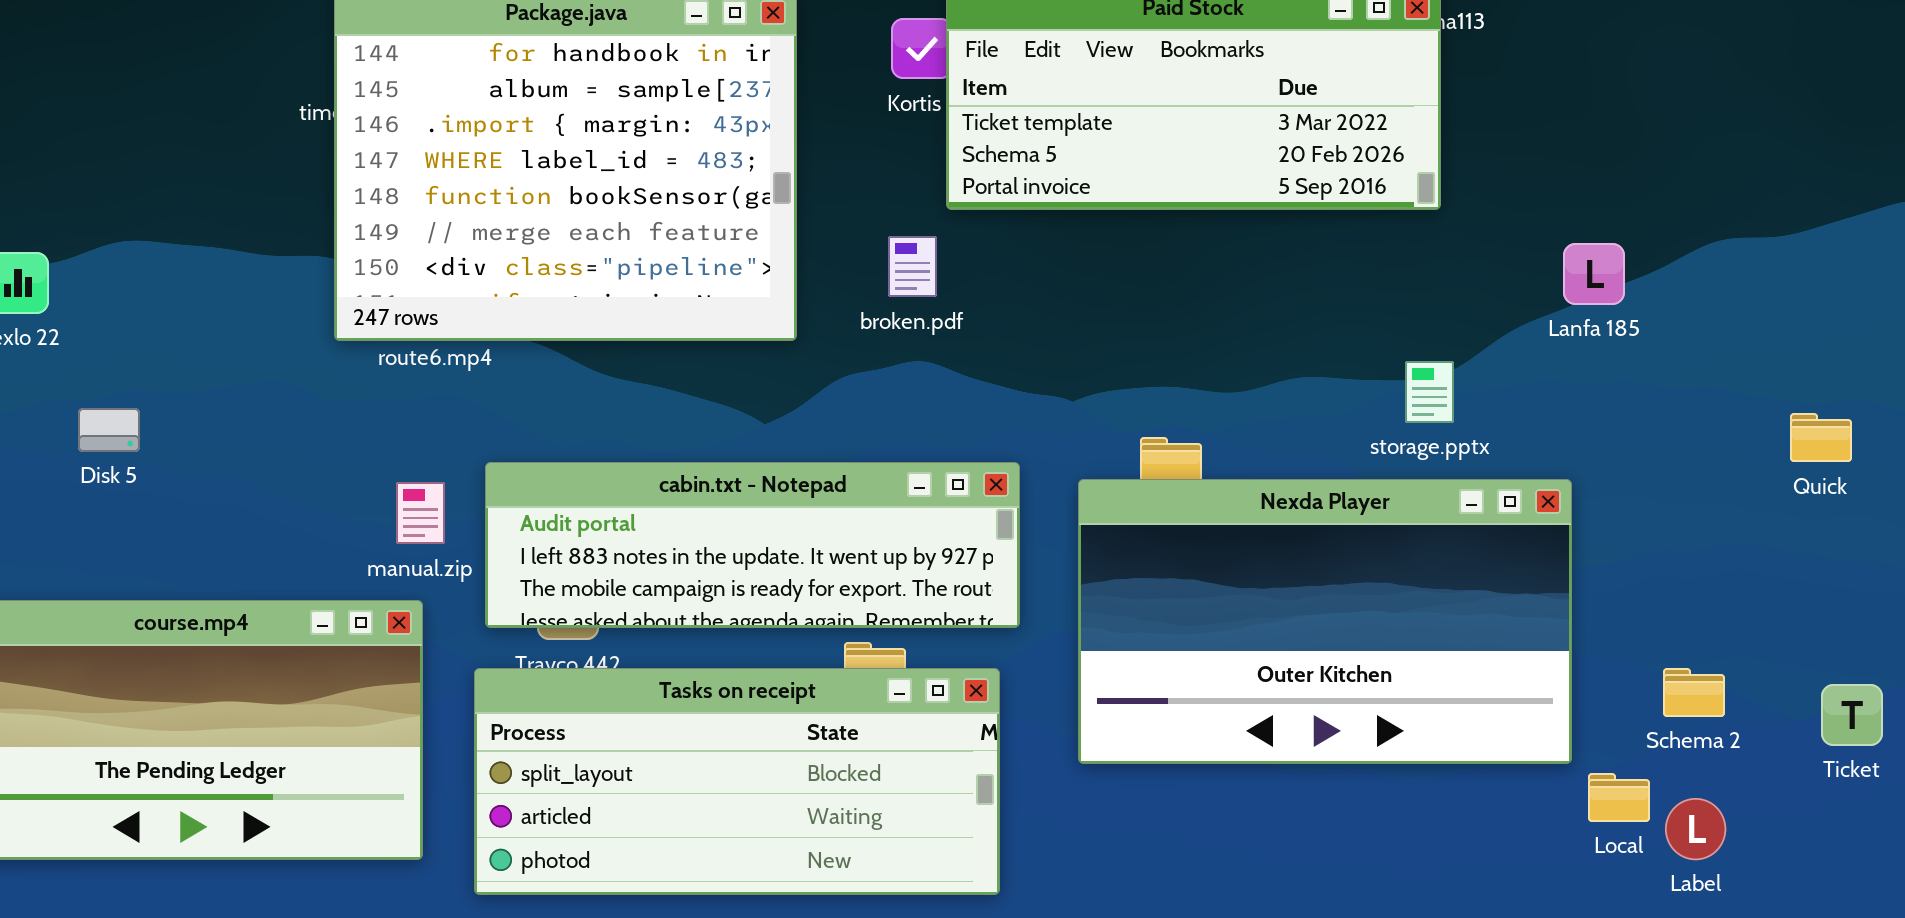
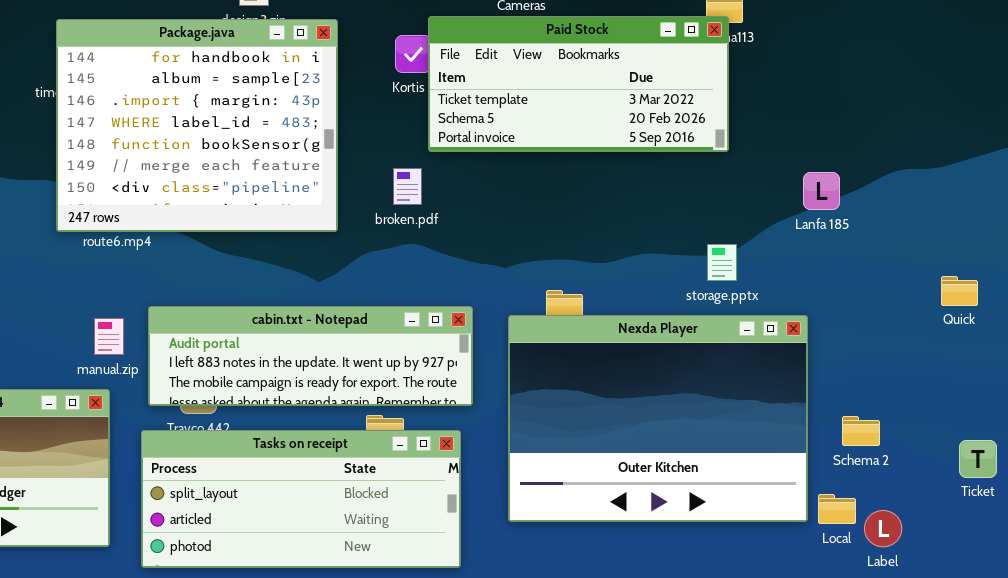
Nexda Player: [1078,479,1572,764] -> [508,315,808,522], resized
Schema 2: [1663,668,1725,717] -> [842,416,880,446], moved

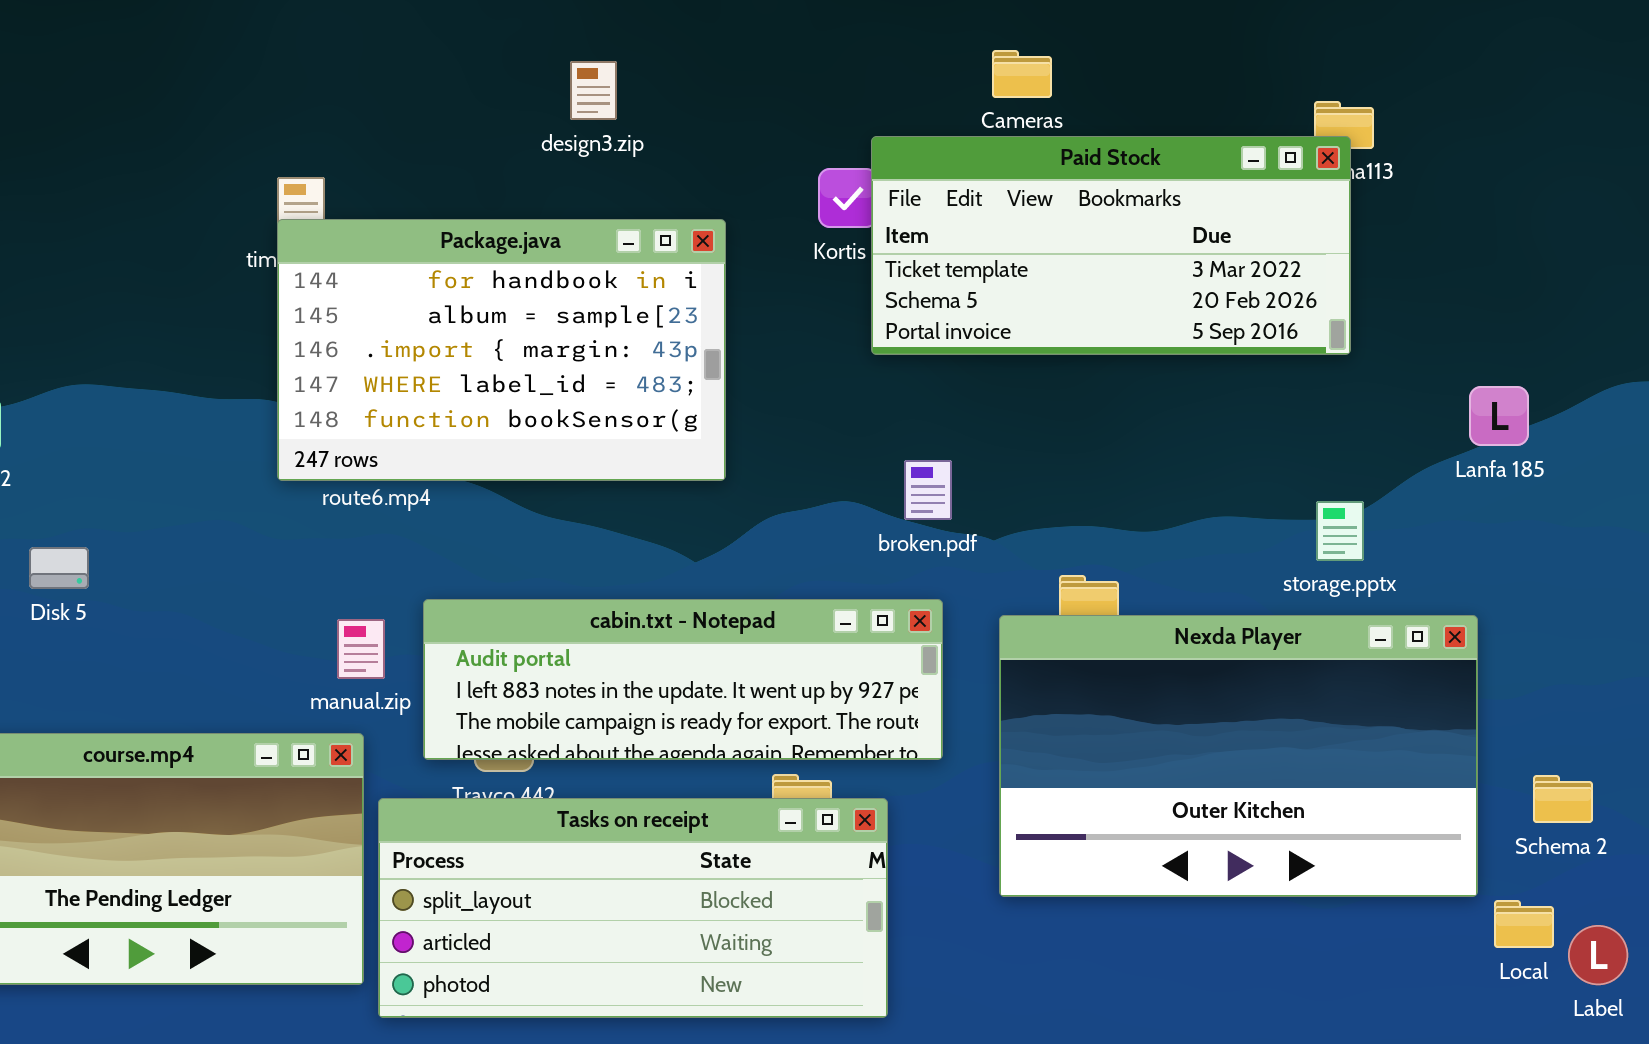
Package.java: [56,19,338,232] -> [277,219,726,481], resized
broken.pdf: [393,168,422,205] -> [904,460,952,520], moved
Nexda Player: [508,315,808,522] -> [999,615,1478,897], resized
Tasks on receipt: [141,430,461,568] -> [378,798,888,1018], moved

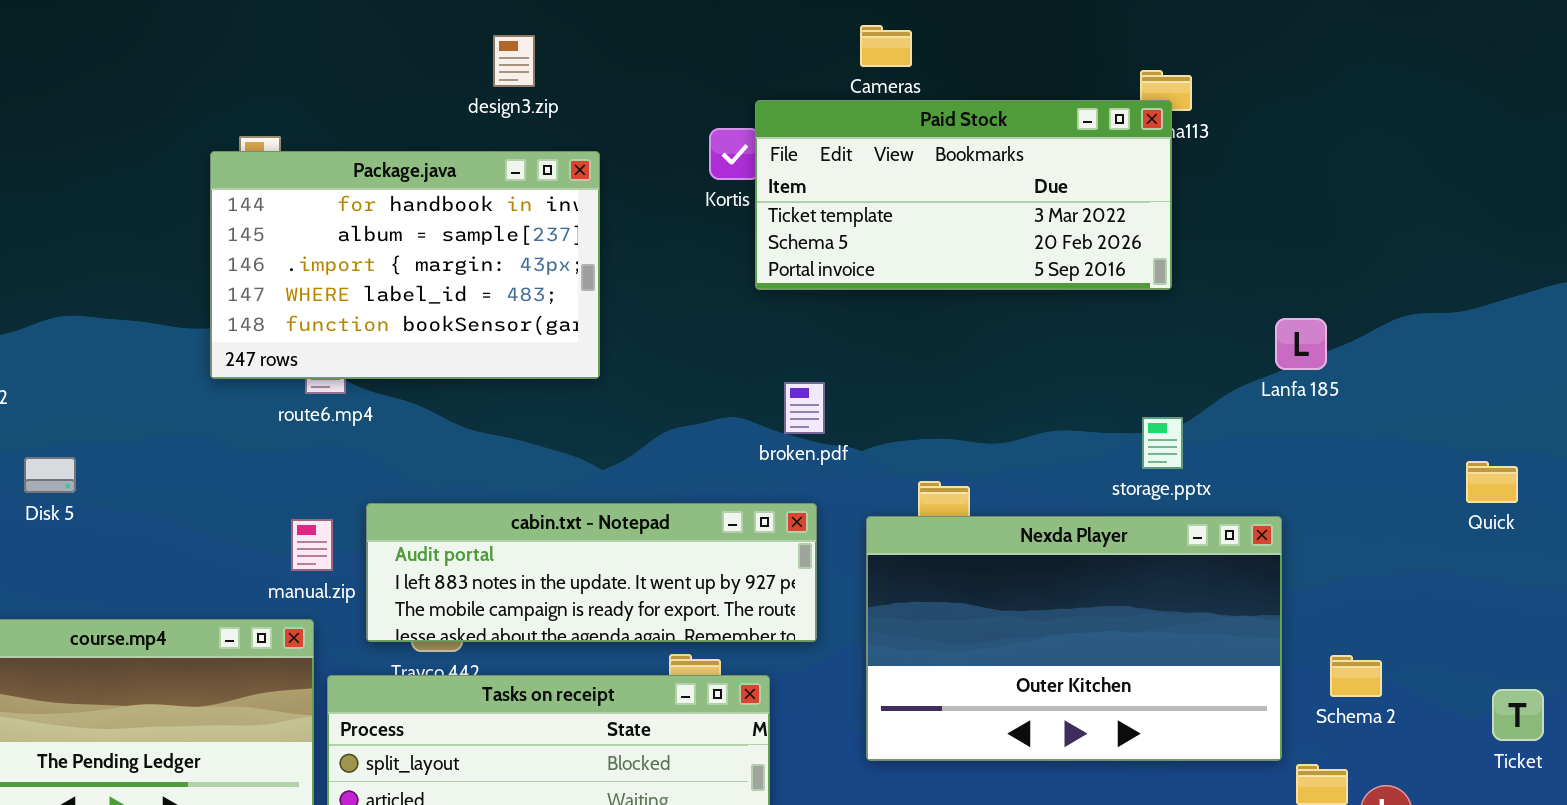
Package.java: [277,219,726,481] -> [210,151,600,379], moved

